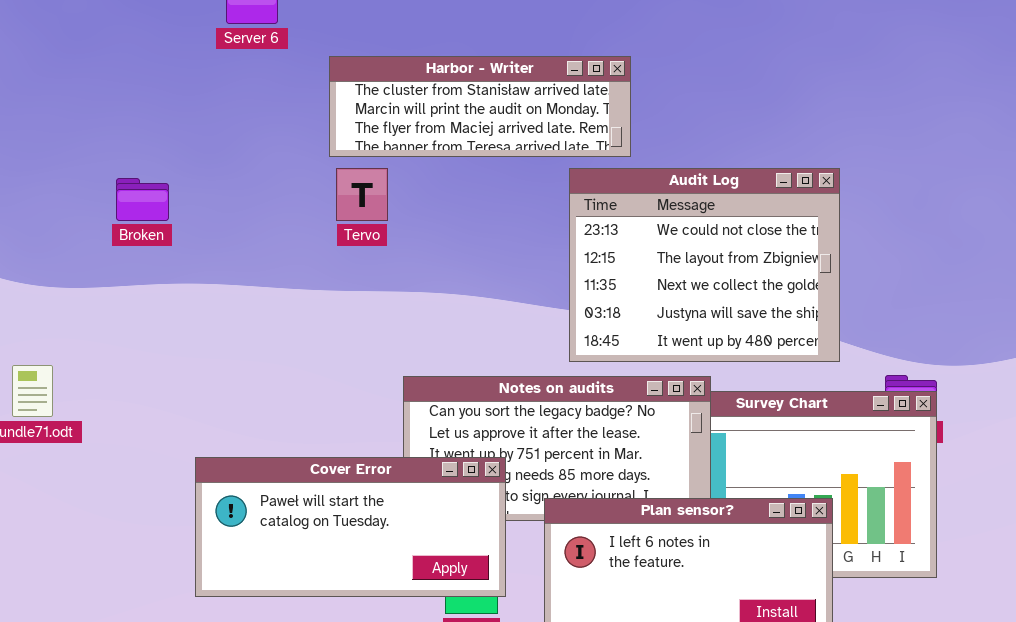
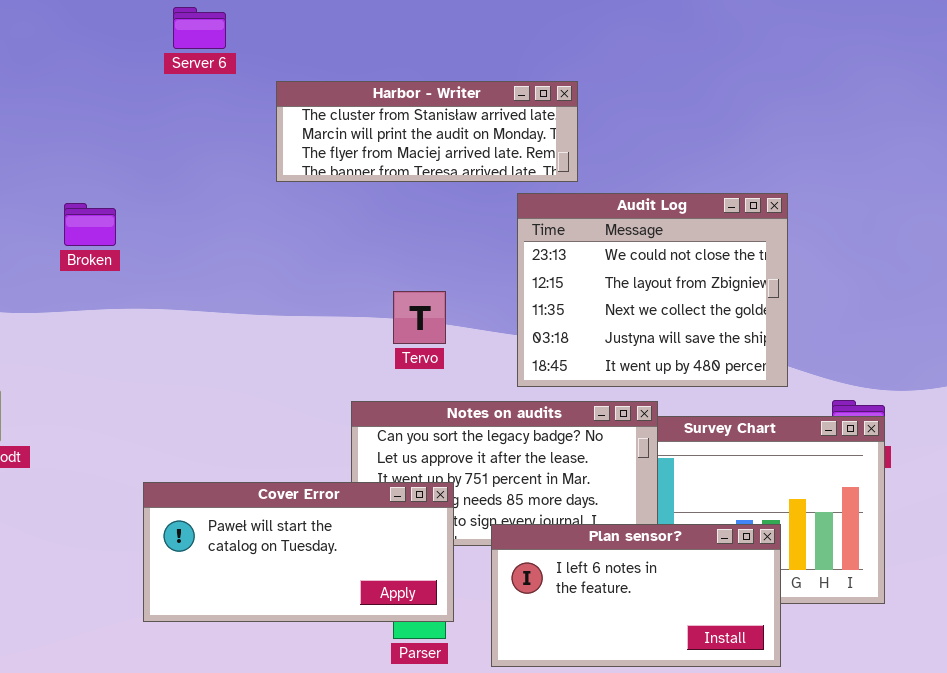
Tervo: [336,168,388,221] -> [393,291,446,344], moved

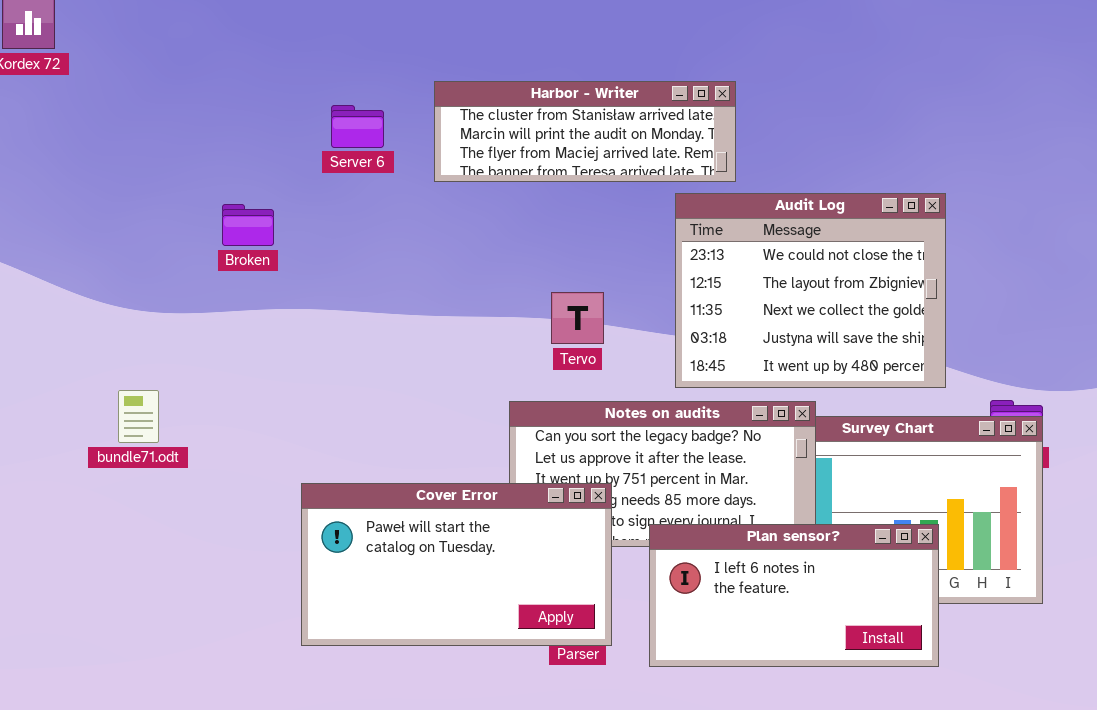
Server 6: [173,7,226,49] -> [331,105,384,148], moved
Cover Error: [143,482,454,622] -> [301,483,612,646], resized

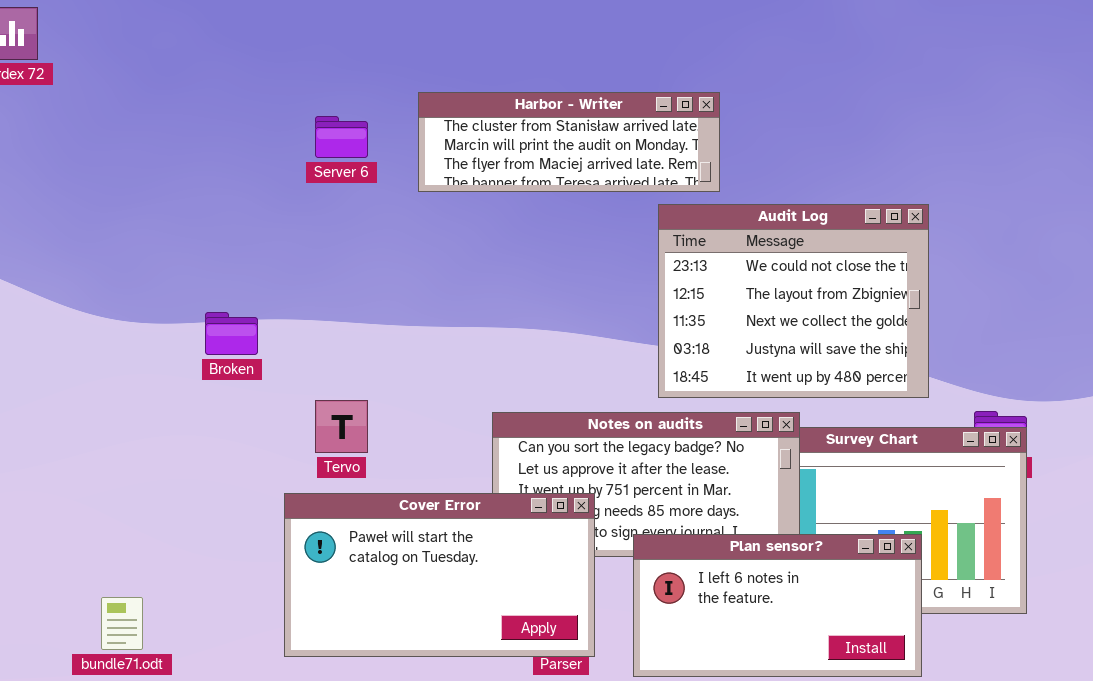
Broken: [222,204,274,246] -> [205,312,258,355], moved
Tervo: [551,292,604,344] -> [315,400,368,453], moved
bundle71.odt: [118,390,159,443] -> [101,597,143,650], moved

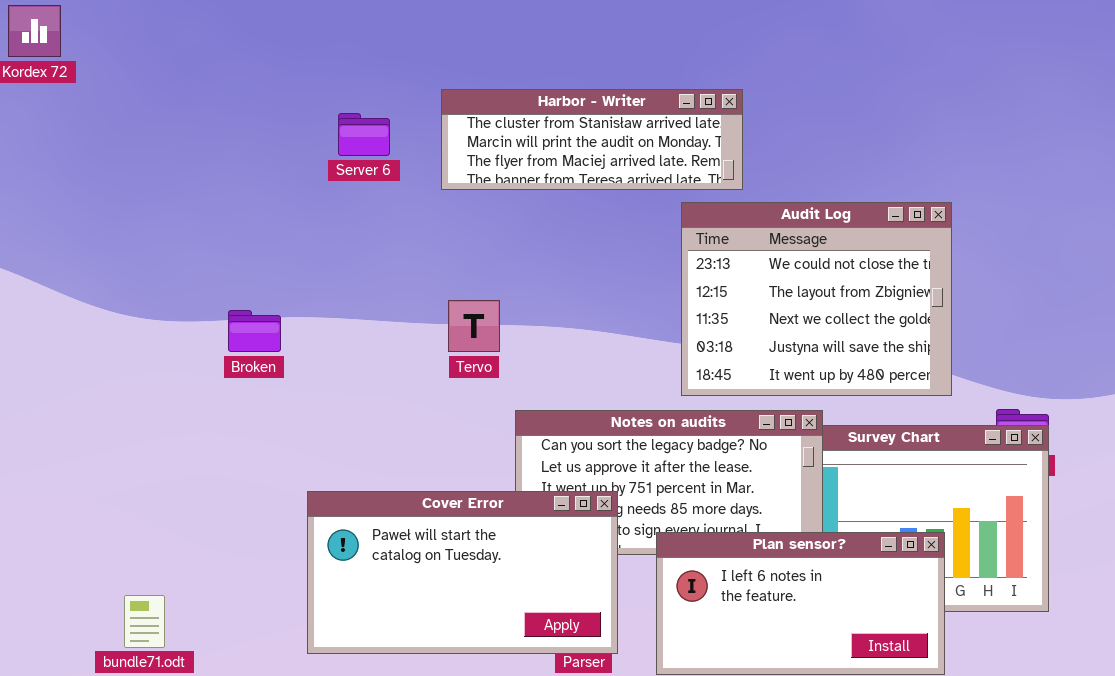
Tervo: [315,400,368,453] -> [448,300,500,352], moved

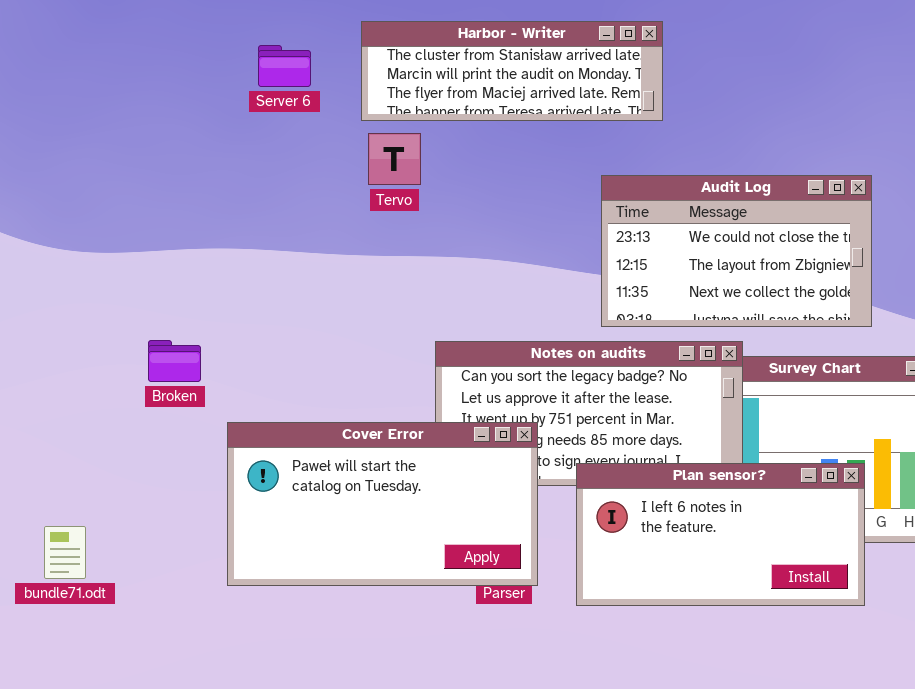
Audit Log: [681,202,952,396] -> [601,175,872,327], resized
Tervo: [448,300,500,352] -> [368,133,421,185], moved
Broken: [228,310,281,352] -> [148,340,201,382], moved

